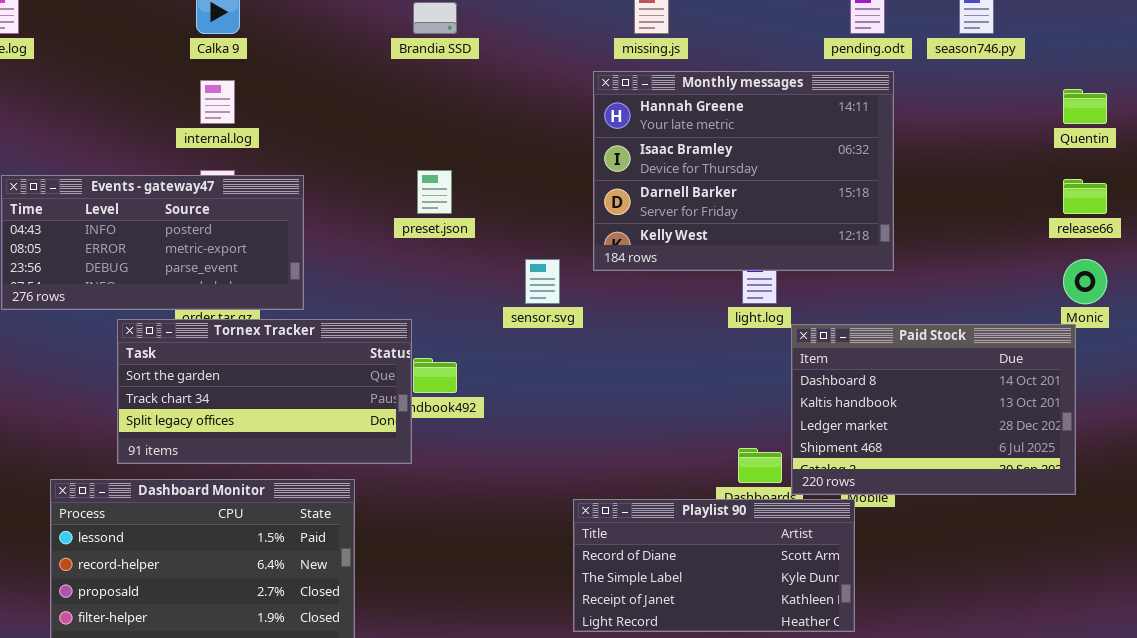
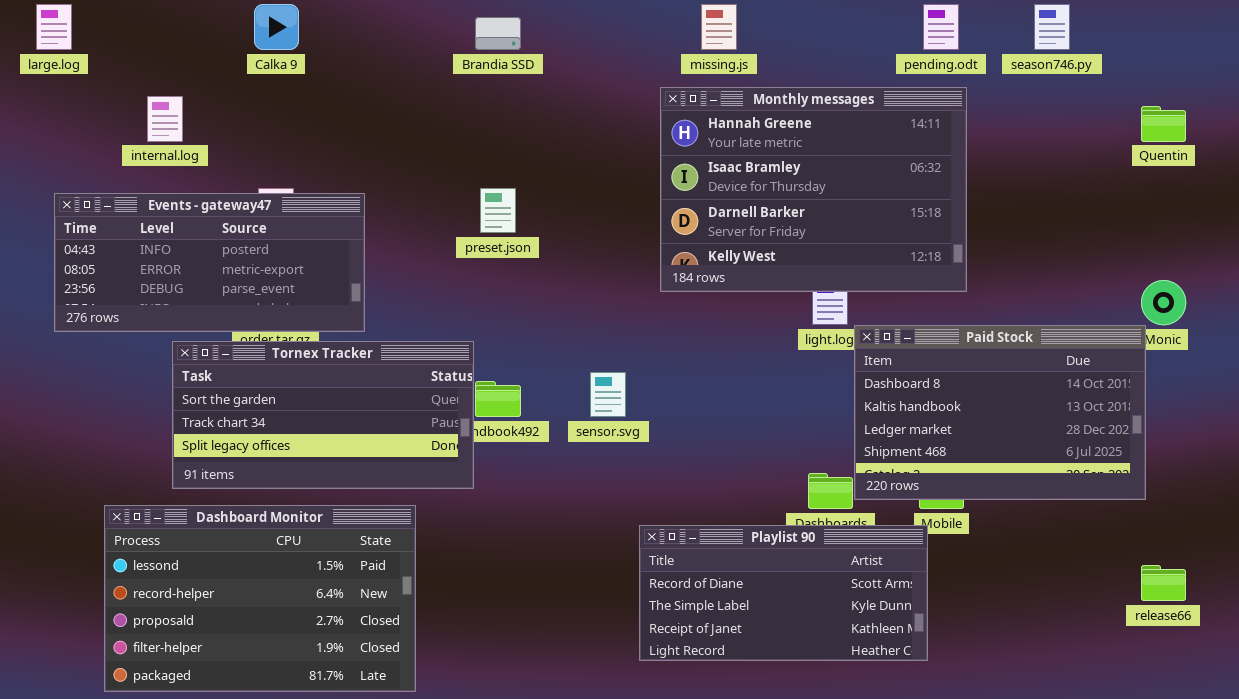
internal.log: [200,80,235,124] -> [147,96,183,142], moved
release66: [1063,179,1107,214] -> [1141,565,1186,601], moved
sensor.svg: [525,259,560,304] -> [590,372,626,417], moved
Paid Stock: [791,324,1076,495] -> [854,325,1146,500], moved

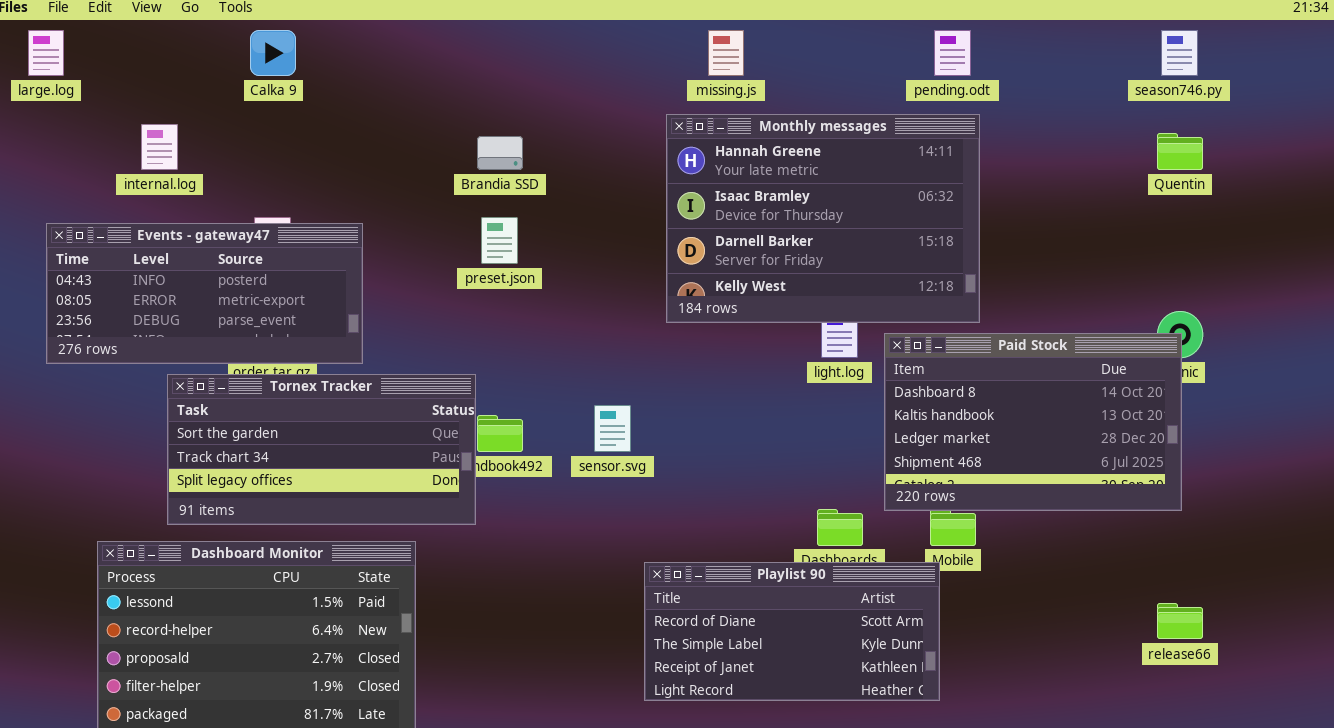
season746.py: [1034,4,1070,50] -> [1161,30,1198,76], moved
Brandia SSD: [475,17,521,50] -> [477,136,523,170], moved
Paid Stock: [854,325,1146,500] -> [884,333,1182,511], moved

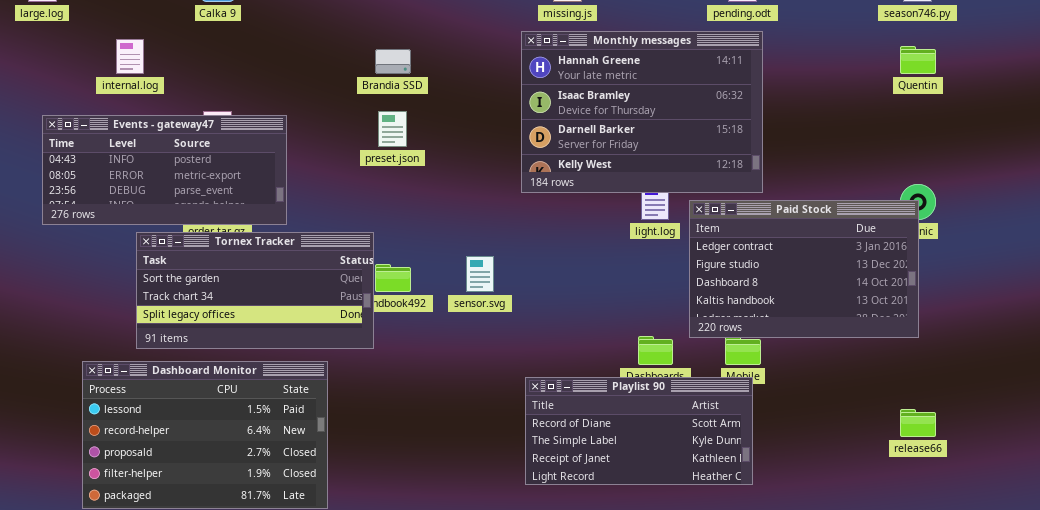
Paid Stock: [884,333,1182,511] -> [689,200,919,338], scrolled up 2 rows
Playlist 90: [644,562,940,701] -> [525,377,753,485], moved

